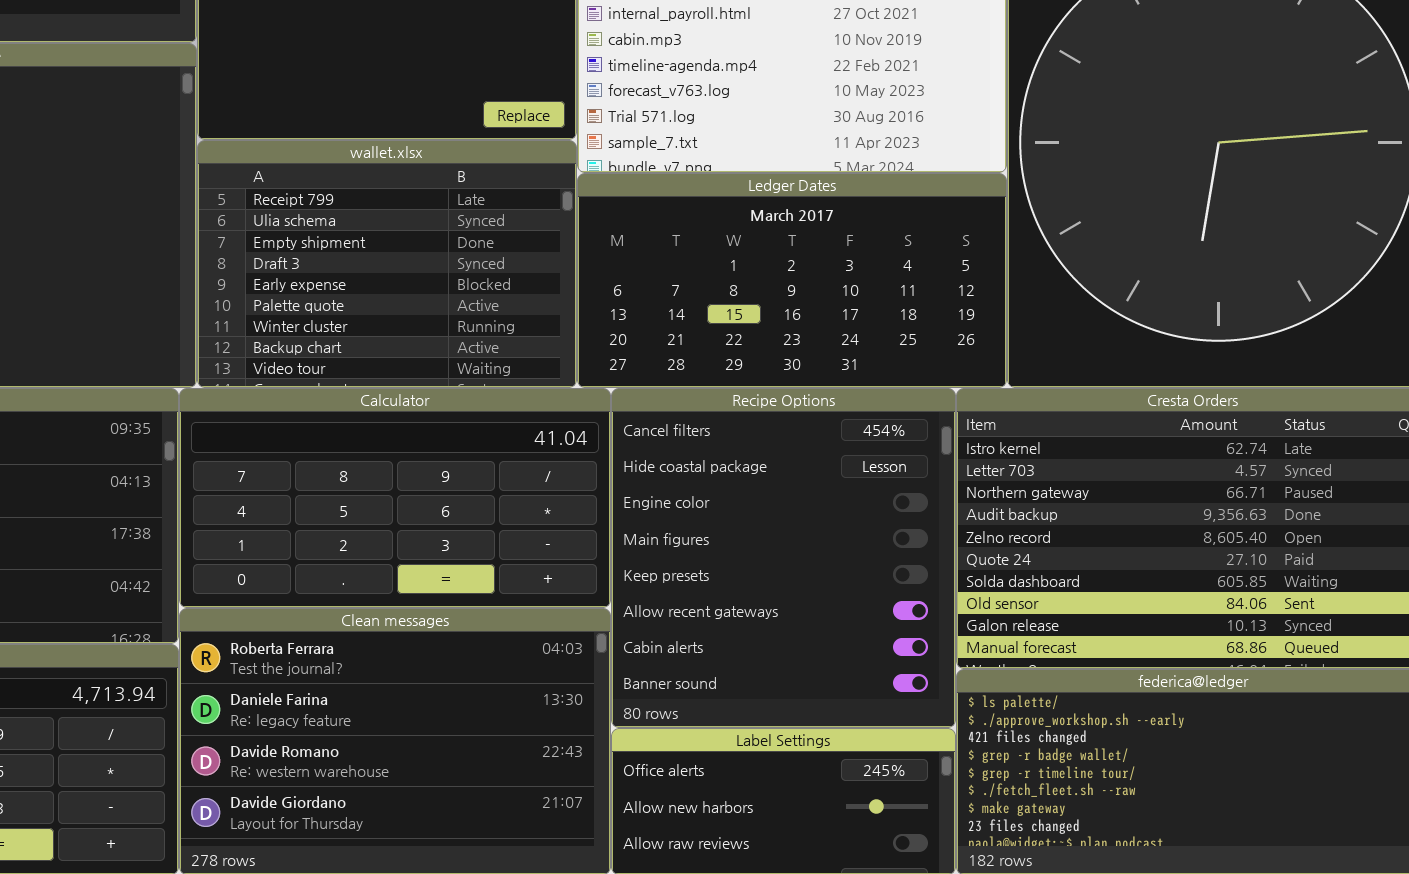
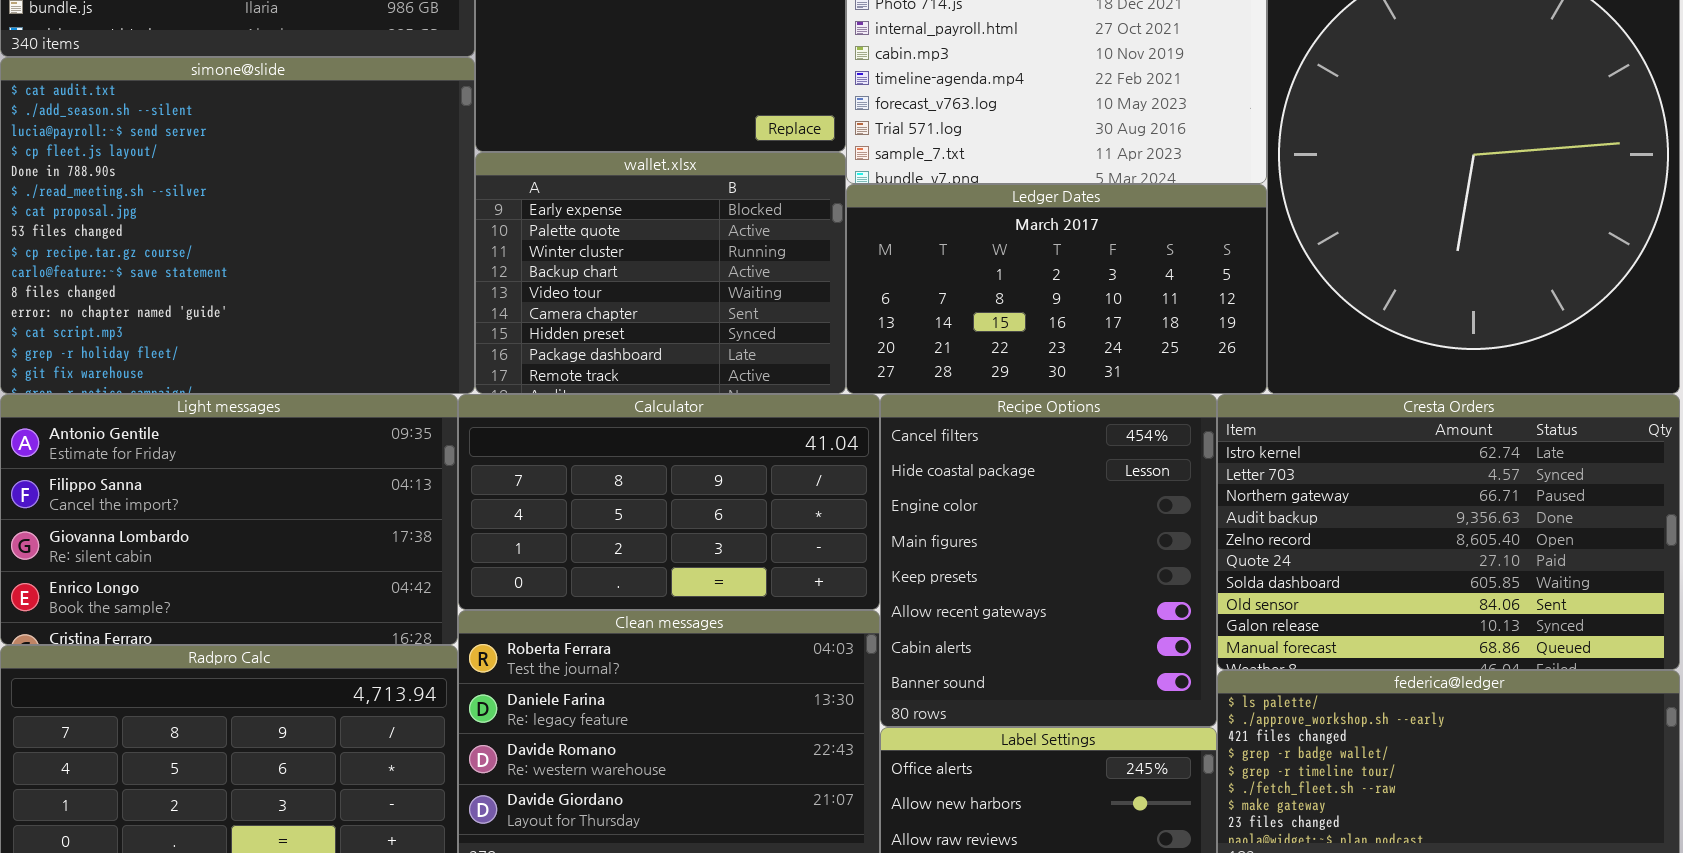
wallet.xlsx: [197,140,577,388] -> [475,152,846,394], scrolled down 4 rows

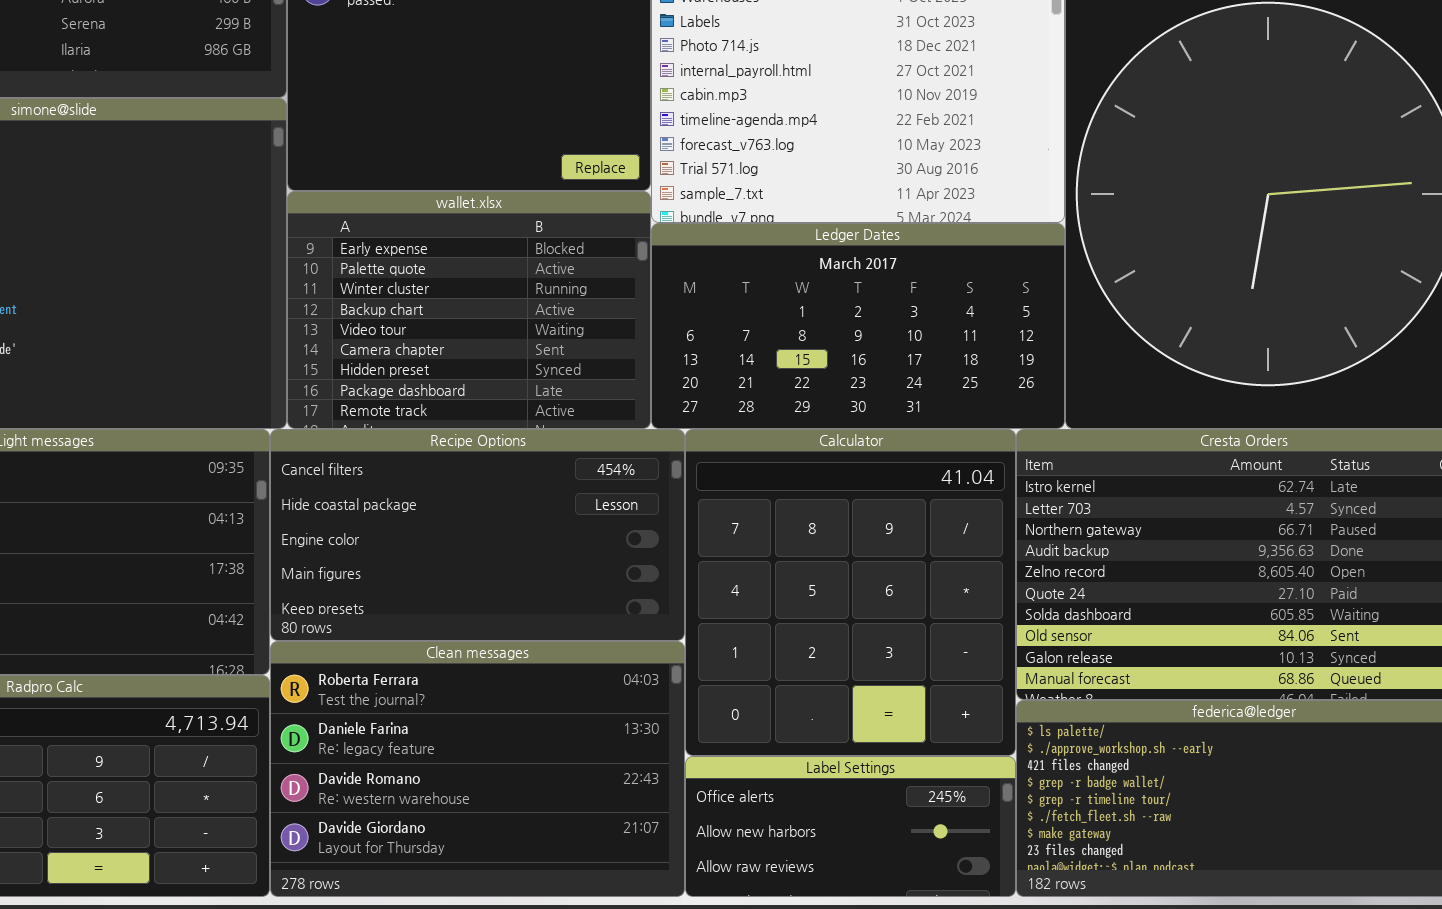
Calculator: [458,394,880,610] -> [685,429,1016,756], moved, resized
Recipe Options: [880,394,1217,727] -> [270,429,685,641], moved, resized

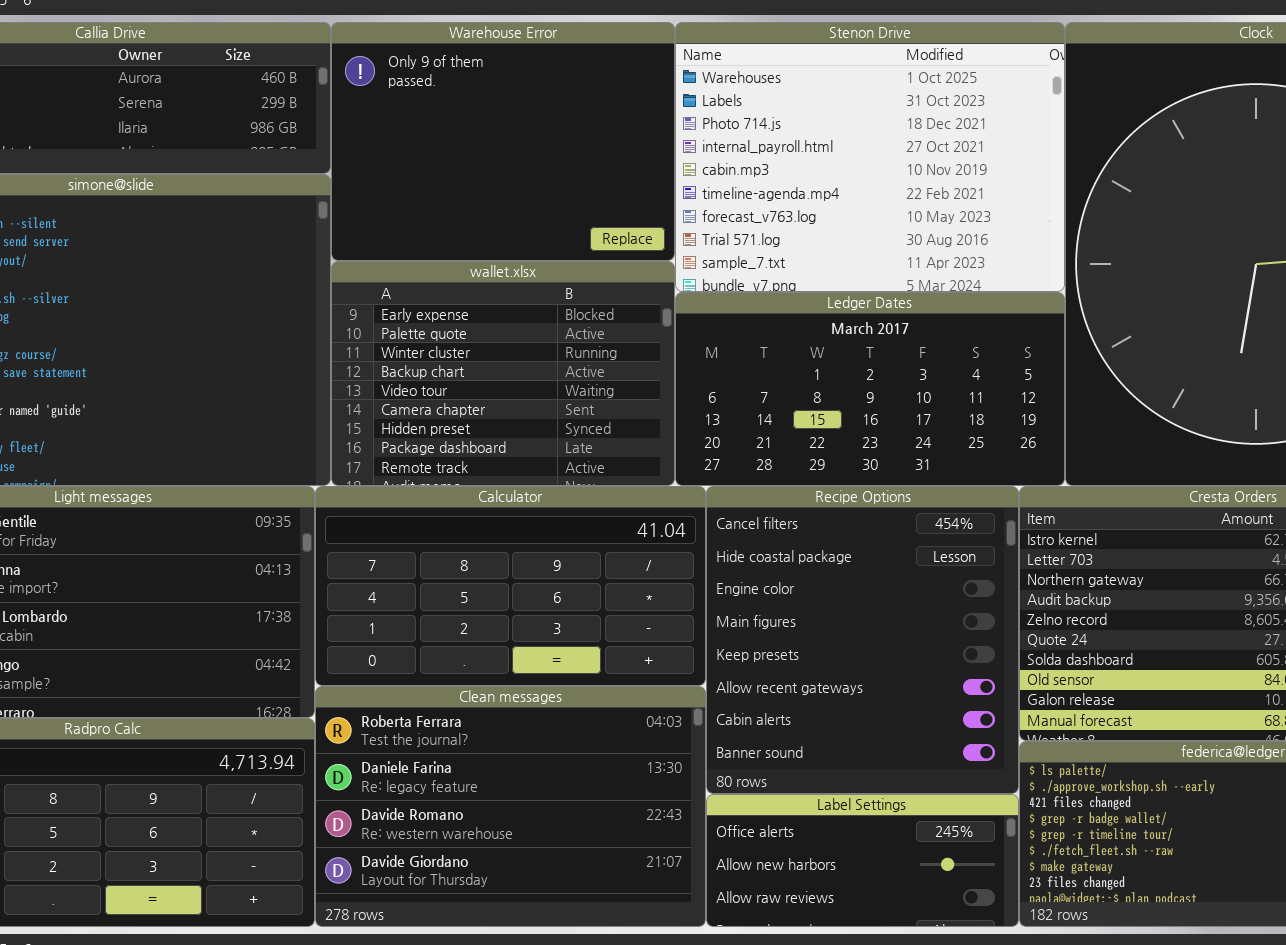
Recipe Options: [270,429,685,641] -> [706,486,1019,794], moved, resized
Calculator: [685,429,1016,756] -> [315,486,706,686], moved, resized

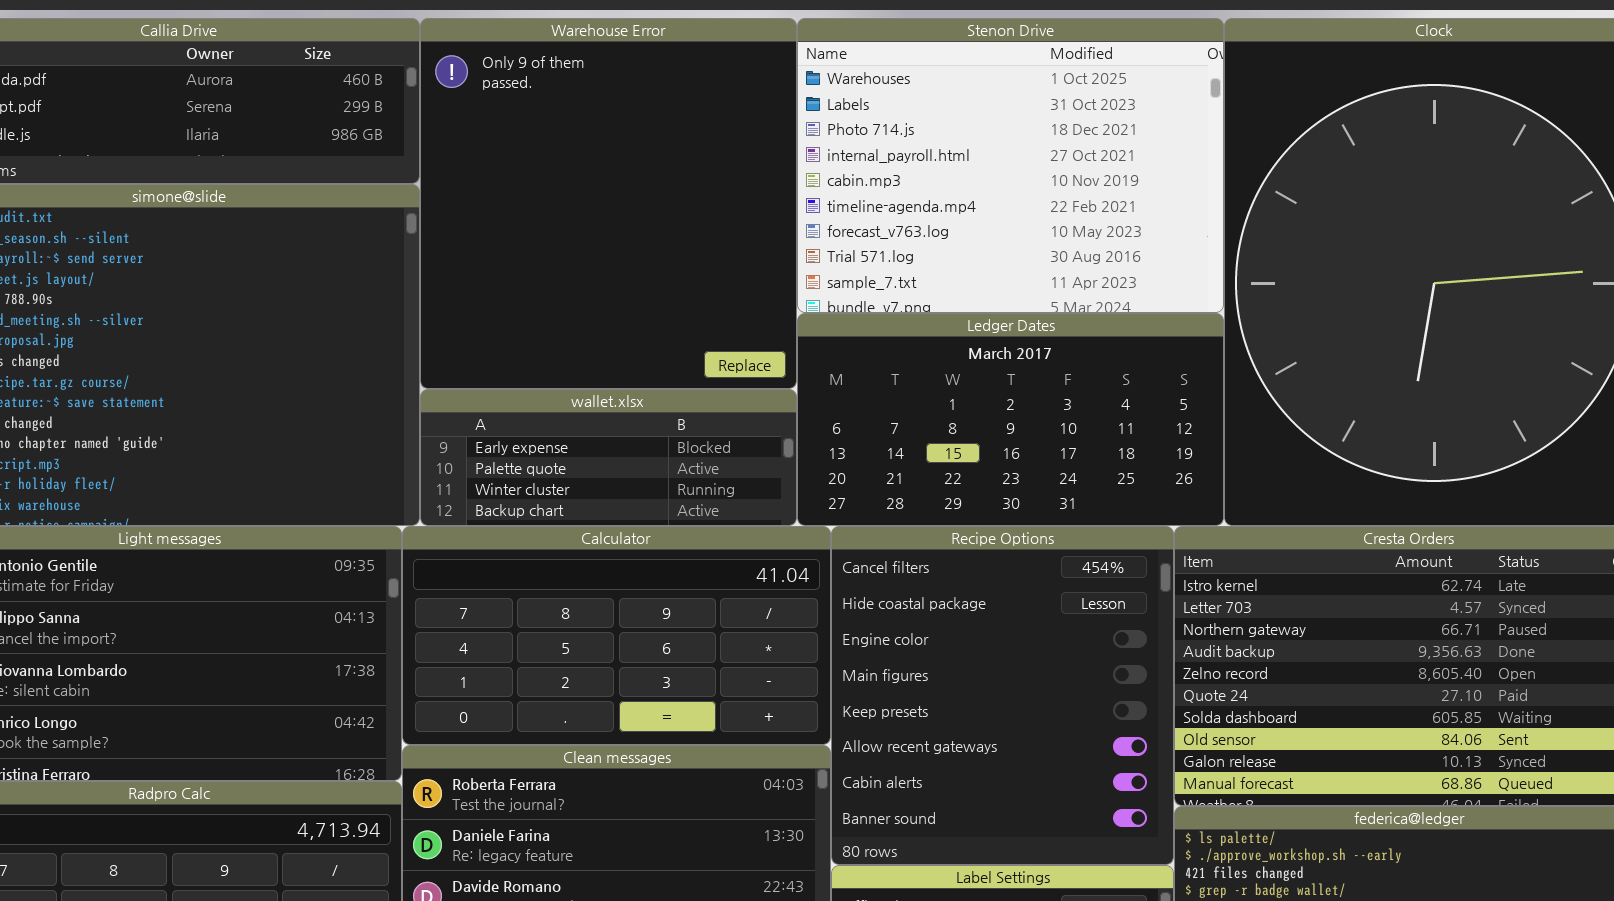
Warehouse Error: [331,22,675,261] -> [420,18,797,389], resized
wallet.xlsx: [331,261,675,486] -> [420,389,797,526], resized

